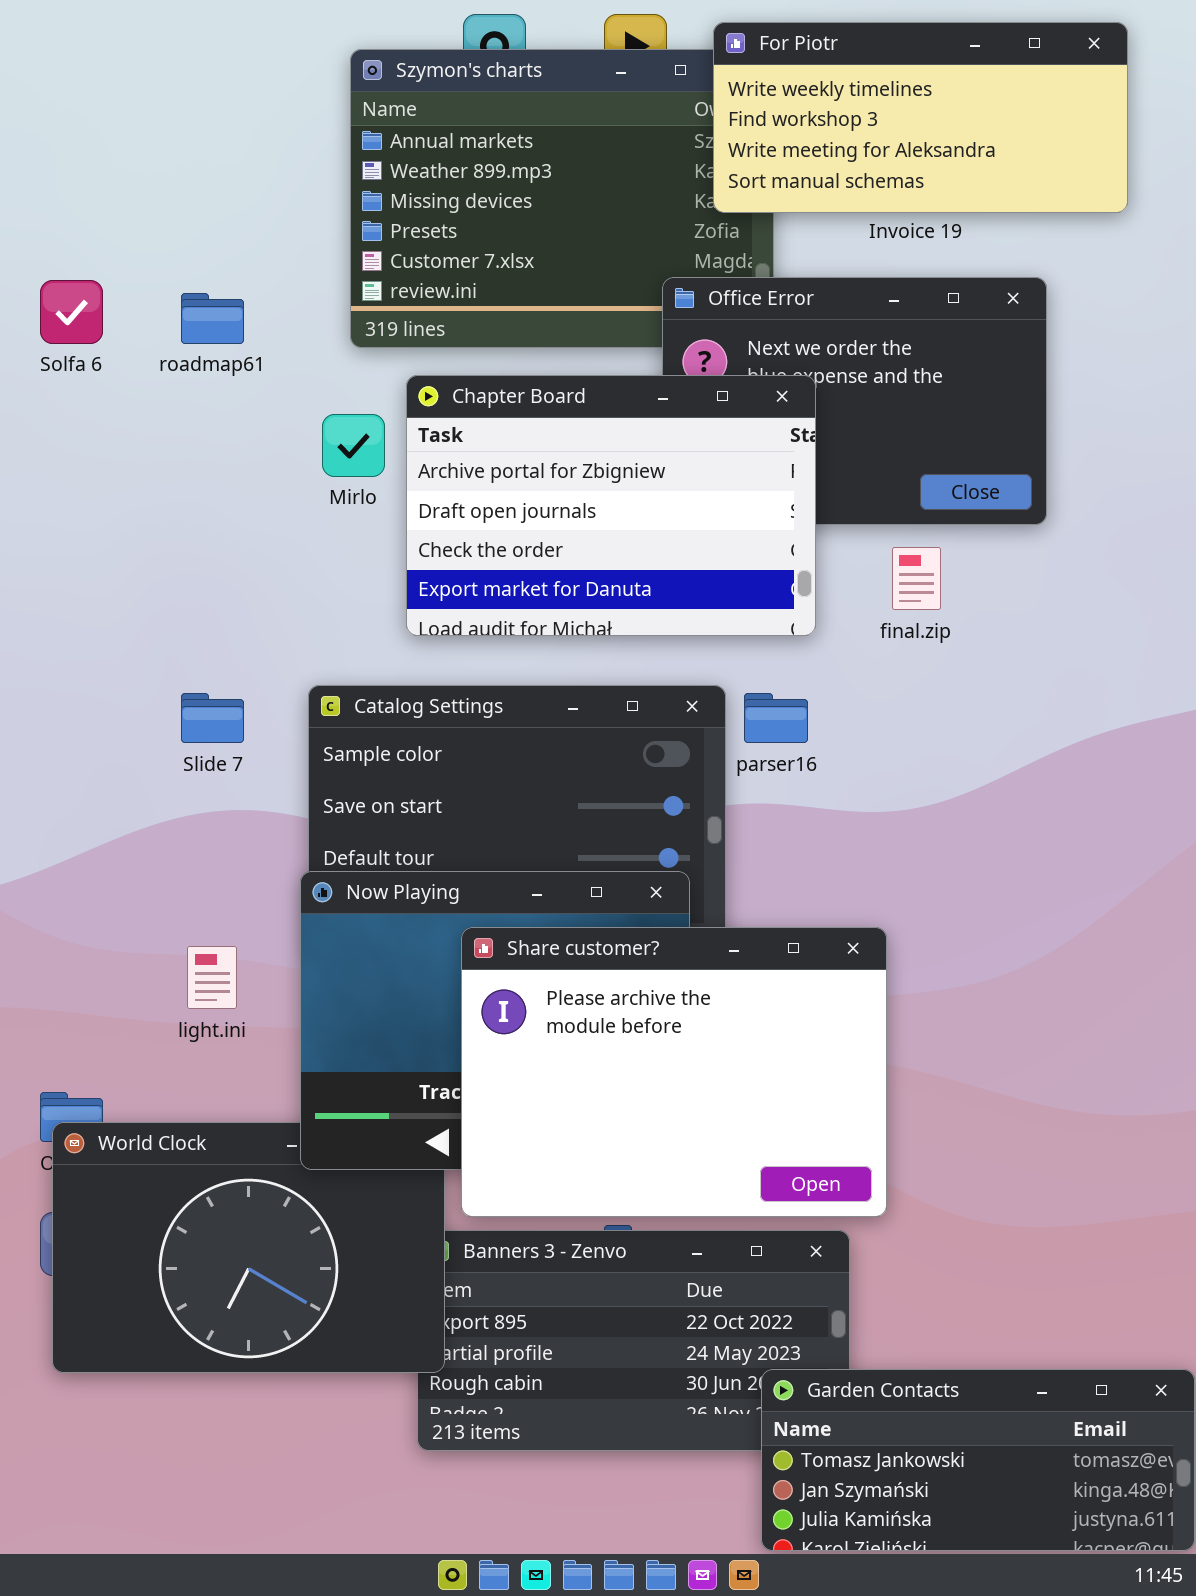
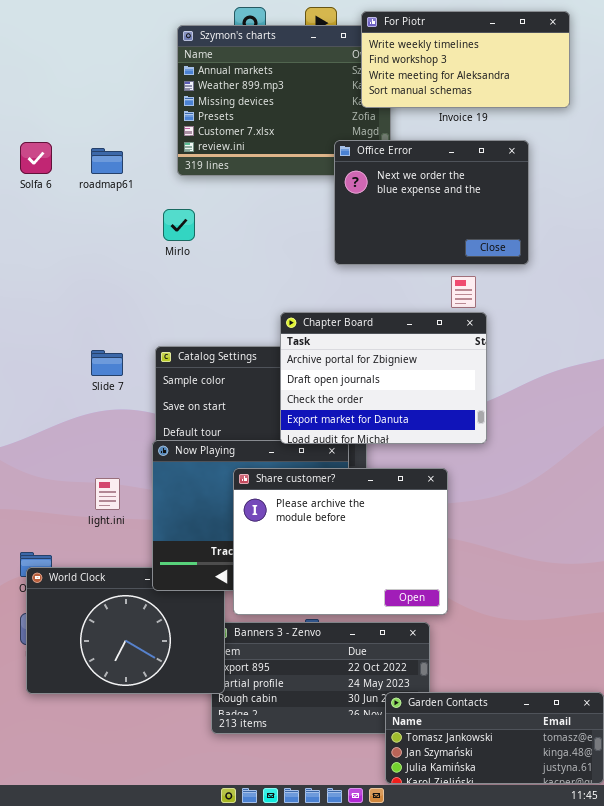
Chapter Board: [406,375,816,636] -> [280,312,487,444], moved

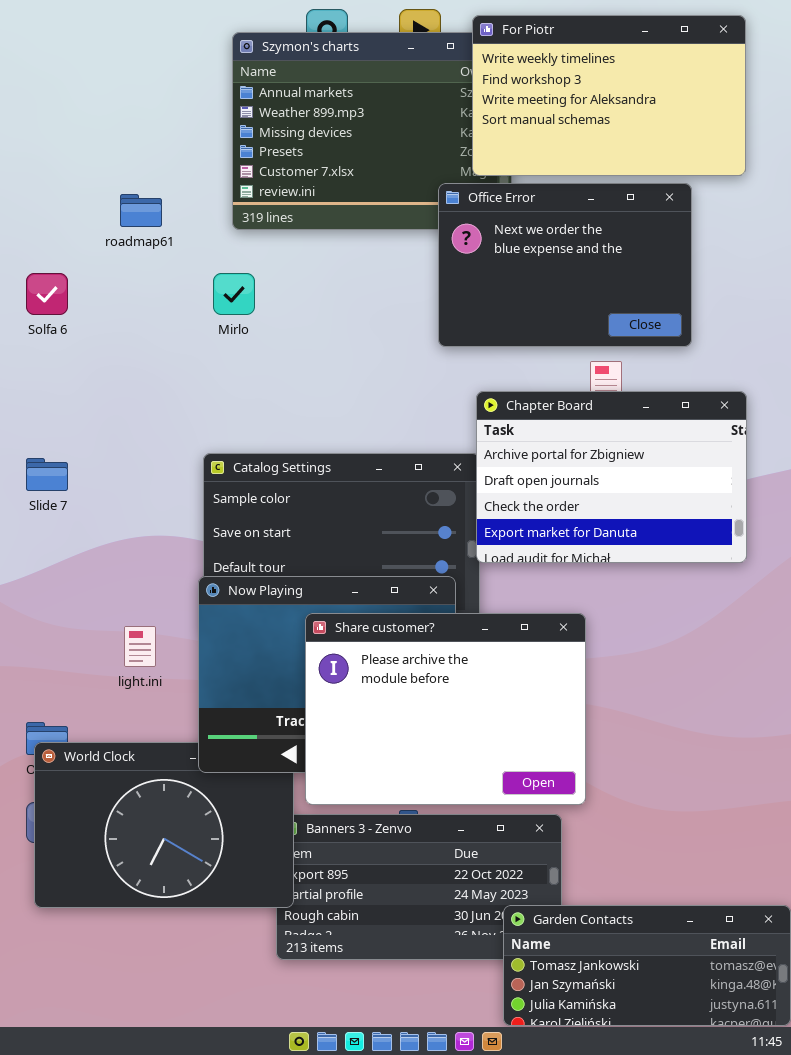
For Piotr: [361,11,570,108] -> [472,15,746,176], resized
Solfa 6: [20,142,52,174] -> [26,273,68,315], moved
Chapter Board: [280,312,487,444] -> [476,391,747,563], moved
Slide 7: [91,350,123,376] -> [26,458,68,491], moved

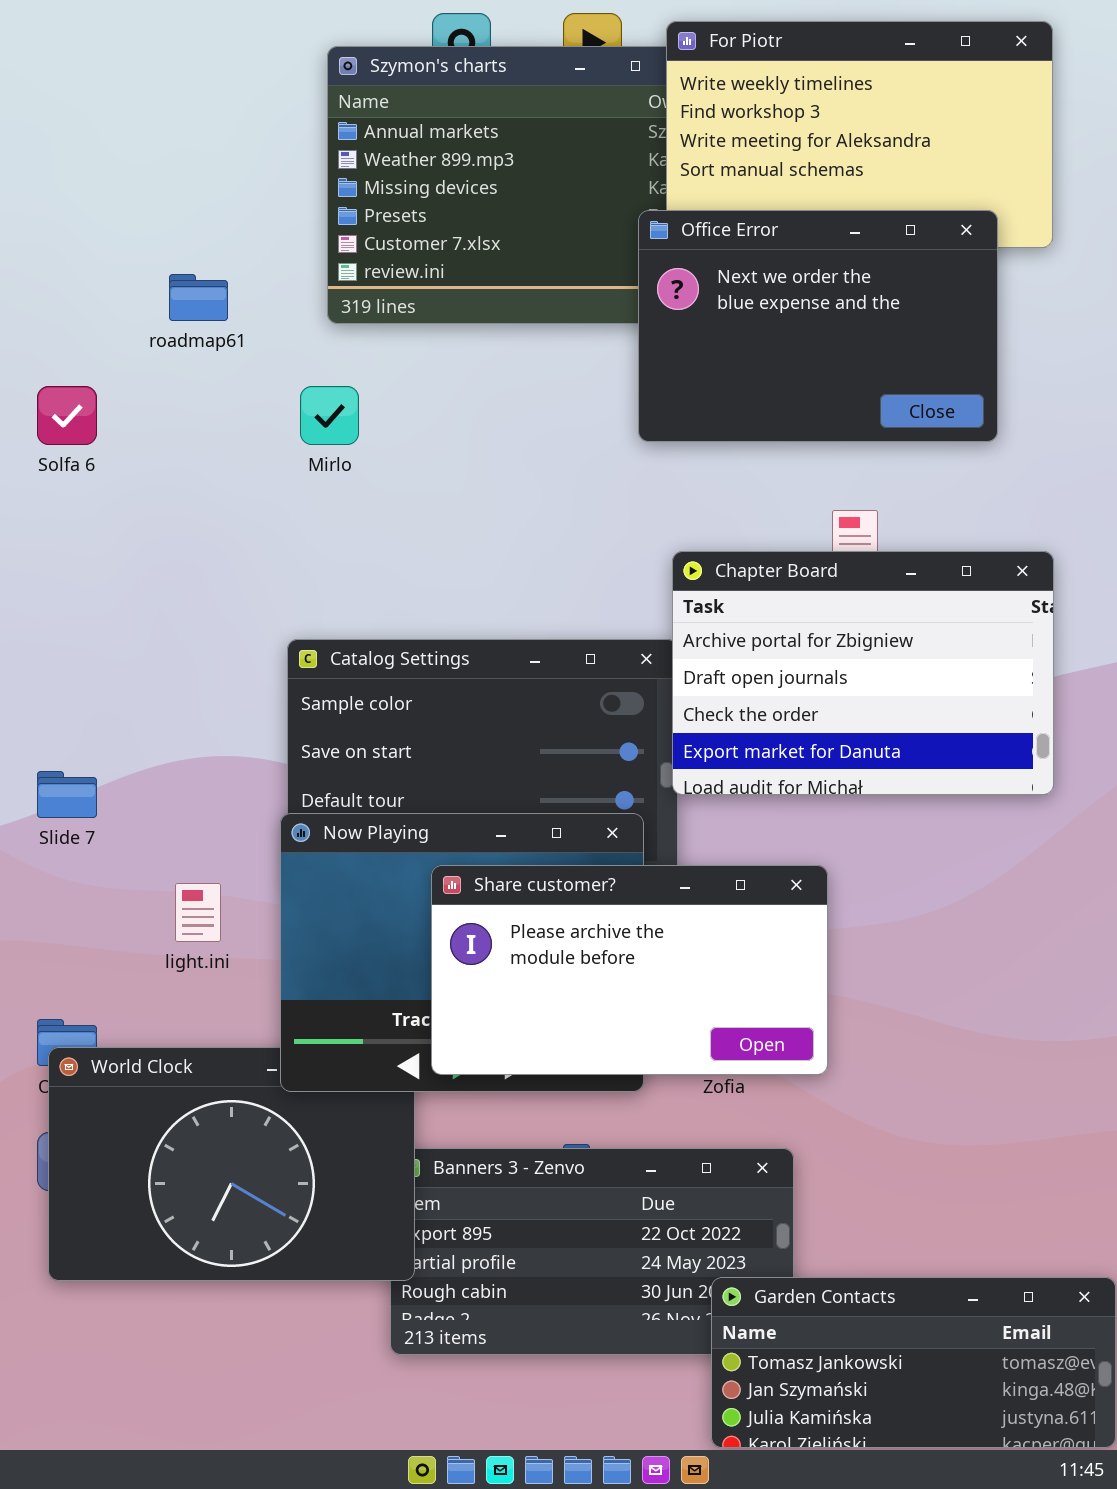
Office Error: [438,183,692,347] -> [638,210,998,442], moved
Slide 7: [26,458,68,491] -> [37,771,97,818], moved
Share customer?: [305,613,586,805] -> [431,865,828,1075], resized

